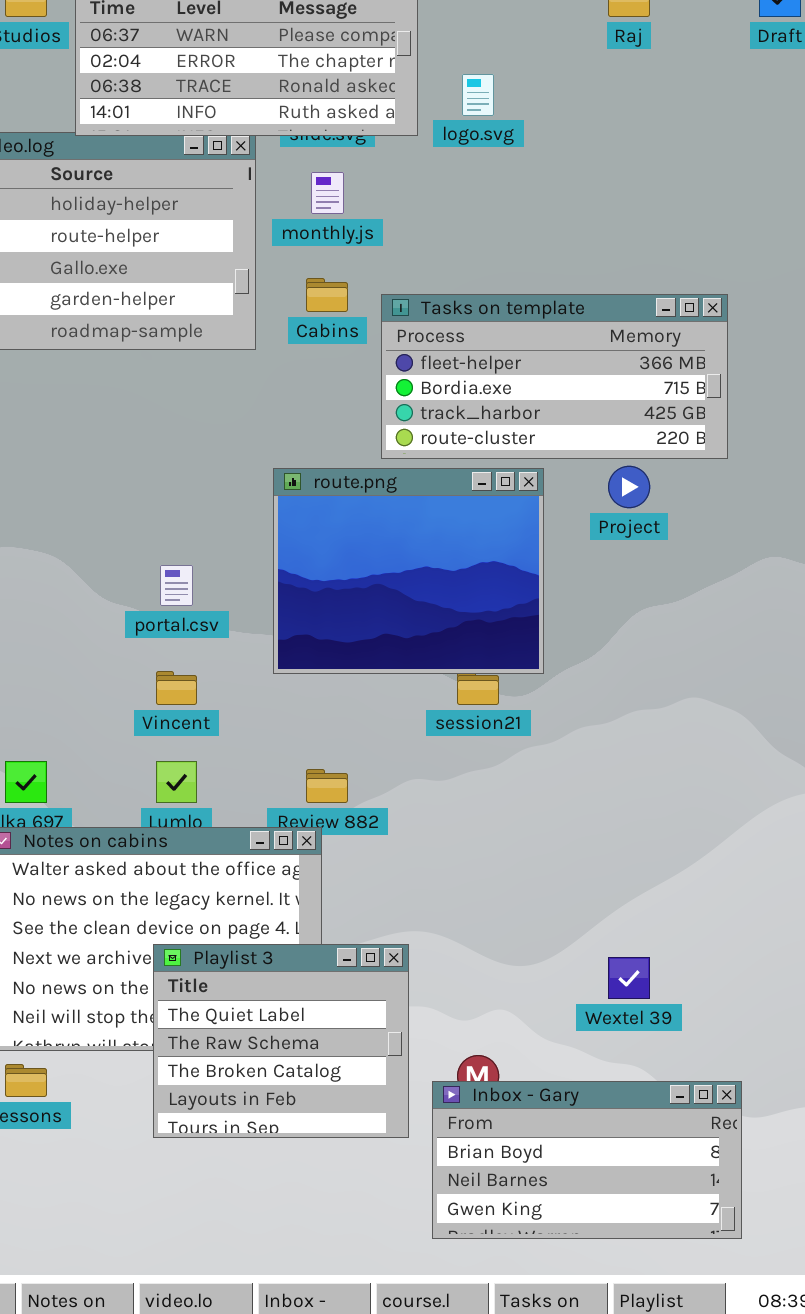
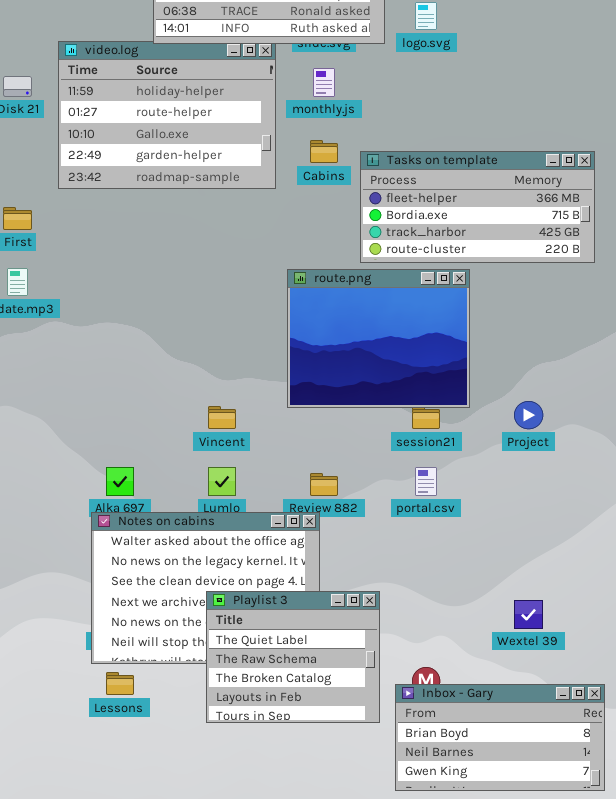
Project: [608,466,650,508] -> [514,401,543,429], moved
portal.csv: [160,565,193,606] -> [415,467,437,496], moved

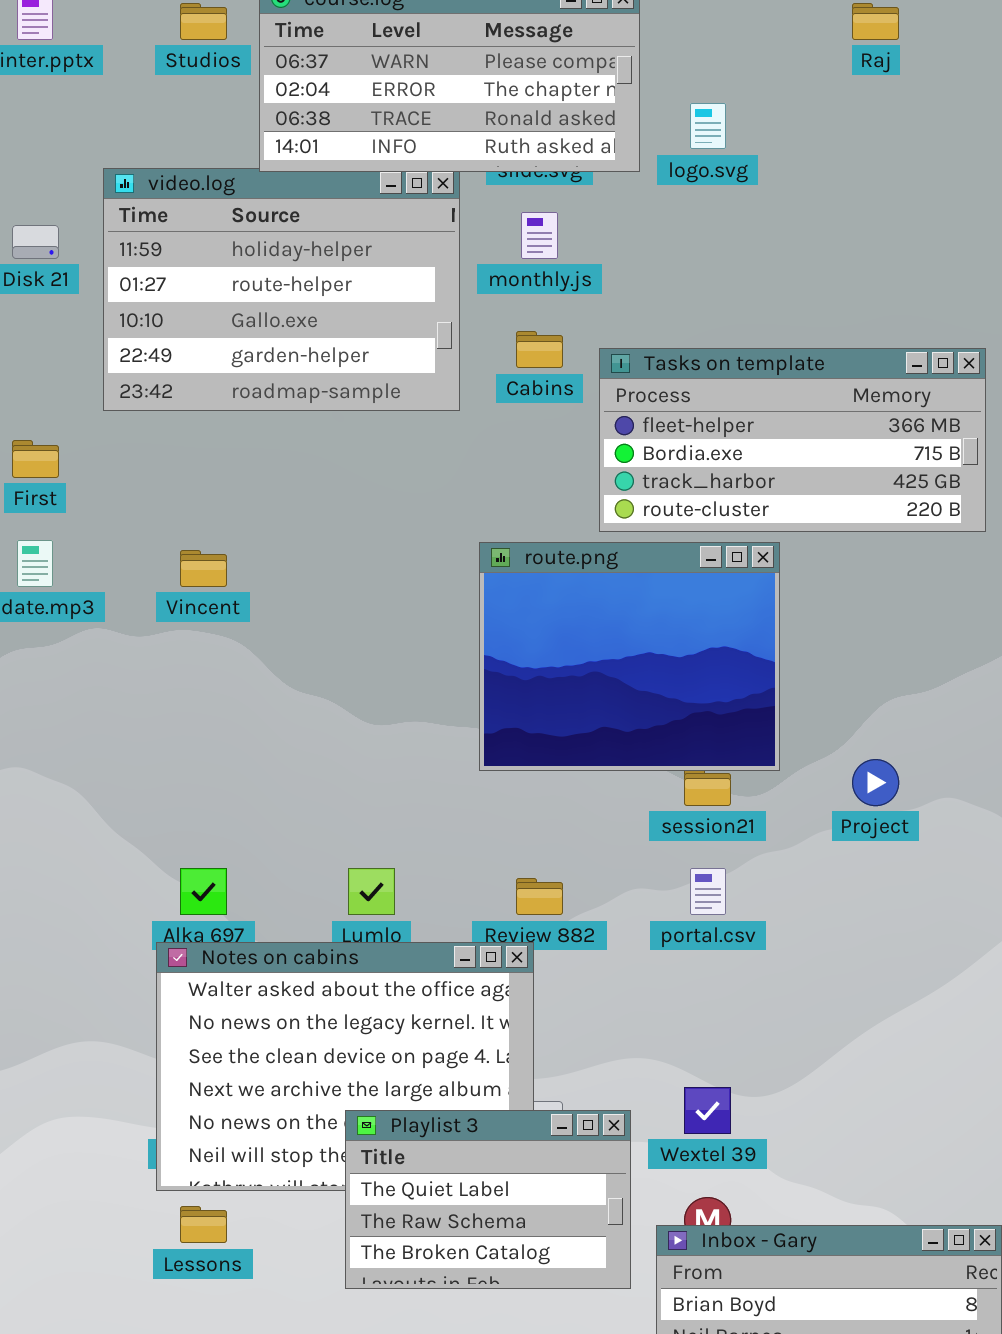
Vincent: [208,406,236,429] -> [180,550,227,587], moved
Playlist 3: [206,591,380,723] -> [345,1110,631,1289], resized
Wextel 39: [514,600,543,629] -> [684,1087,731,1134], moved

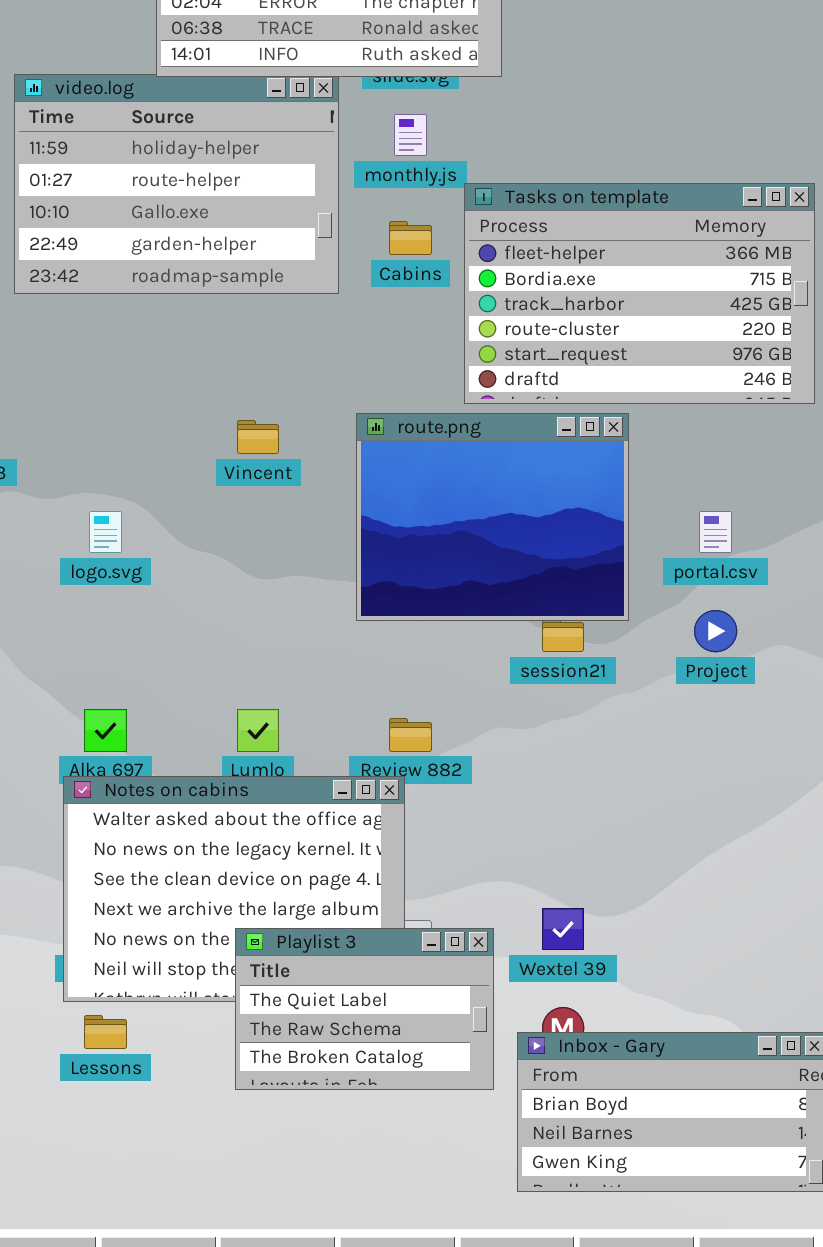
logo.svg: [690,103,726,149] -> [89,511,122,553], moved
Tasks on template: [599,348,986,532] -> [464,183,815,404], resized
Vincent: [180,550,227,587] -> [237,420,279,454], moved
portal.csv: [690,868,726,915] -> [699,511,732,553], moved

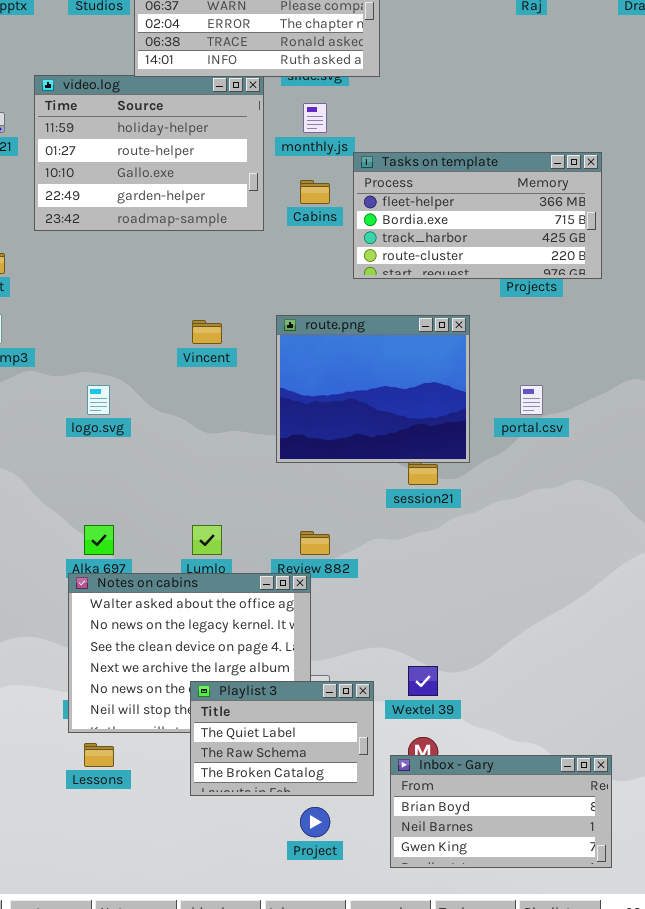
Tasks on template: [464,183,815,404] -> [353,152,602,279], resized
Project: [694,610,737,652] -> [300,807,330,837], moved

